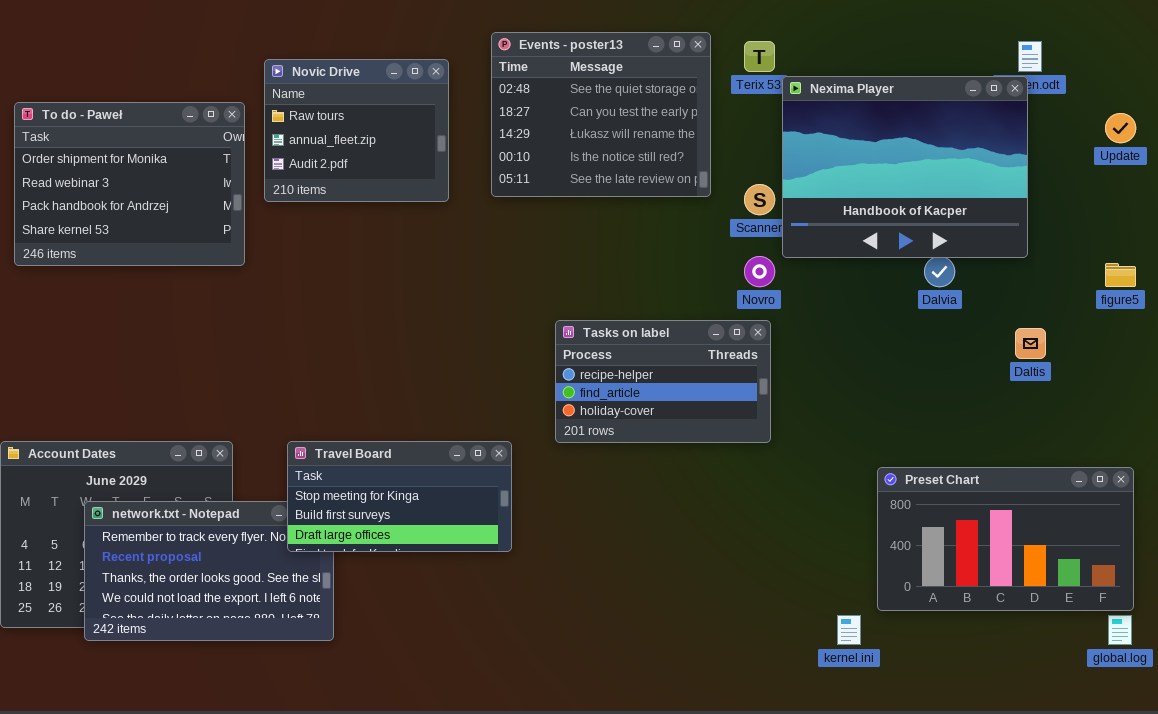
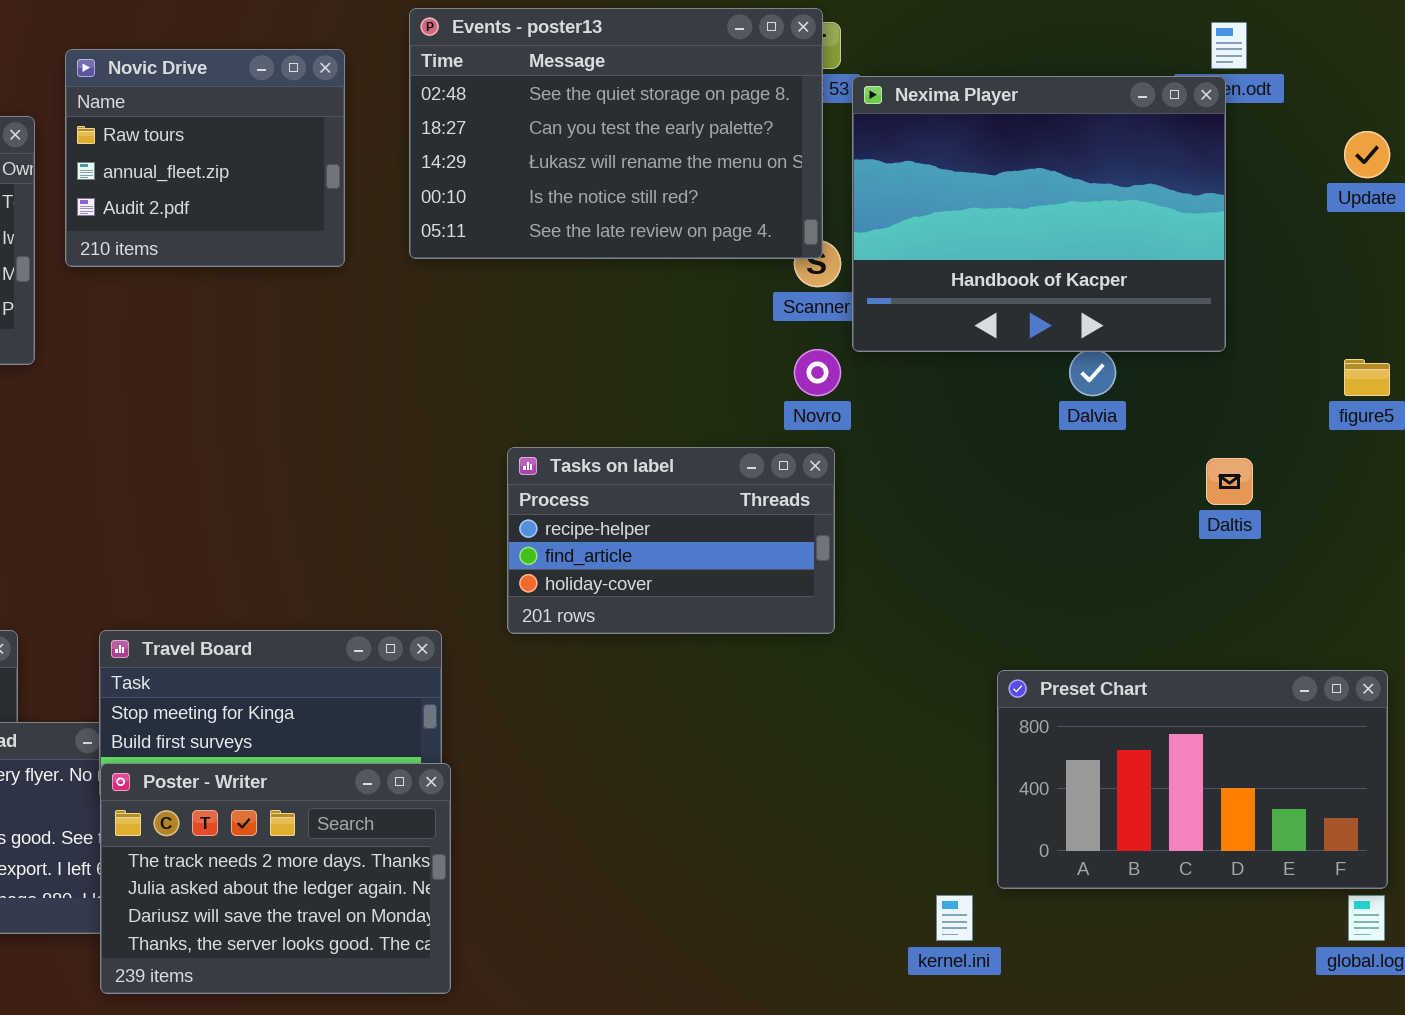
Events - poster13: [491,32,711,197] -> [409,8,823,259], resized
Poster - Writer: none -> [100,763,451,994], opened

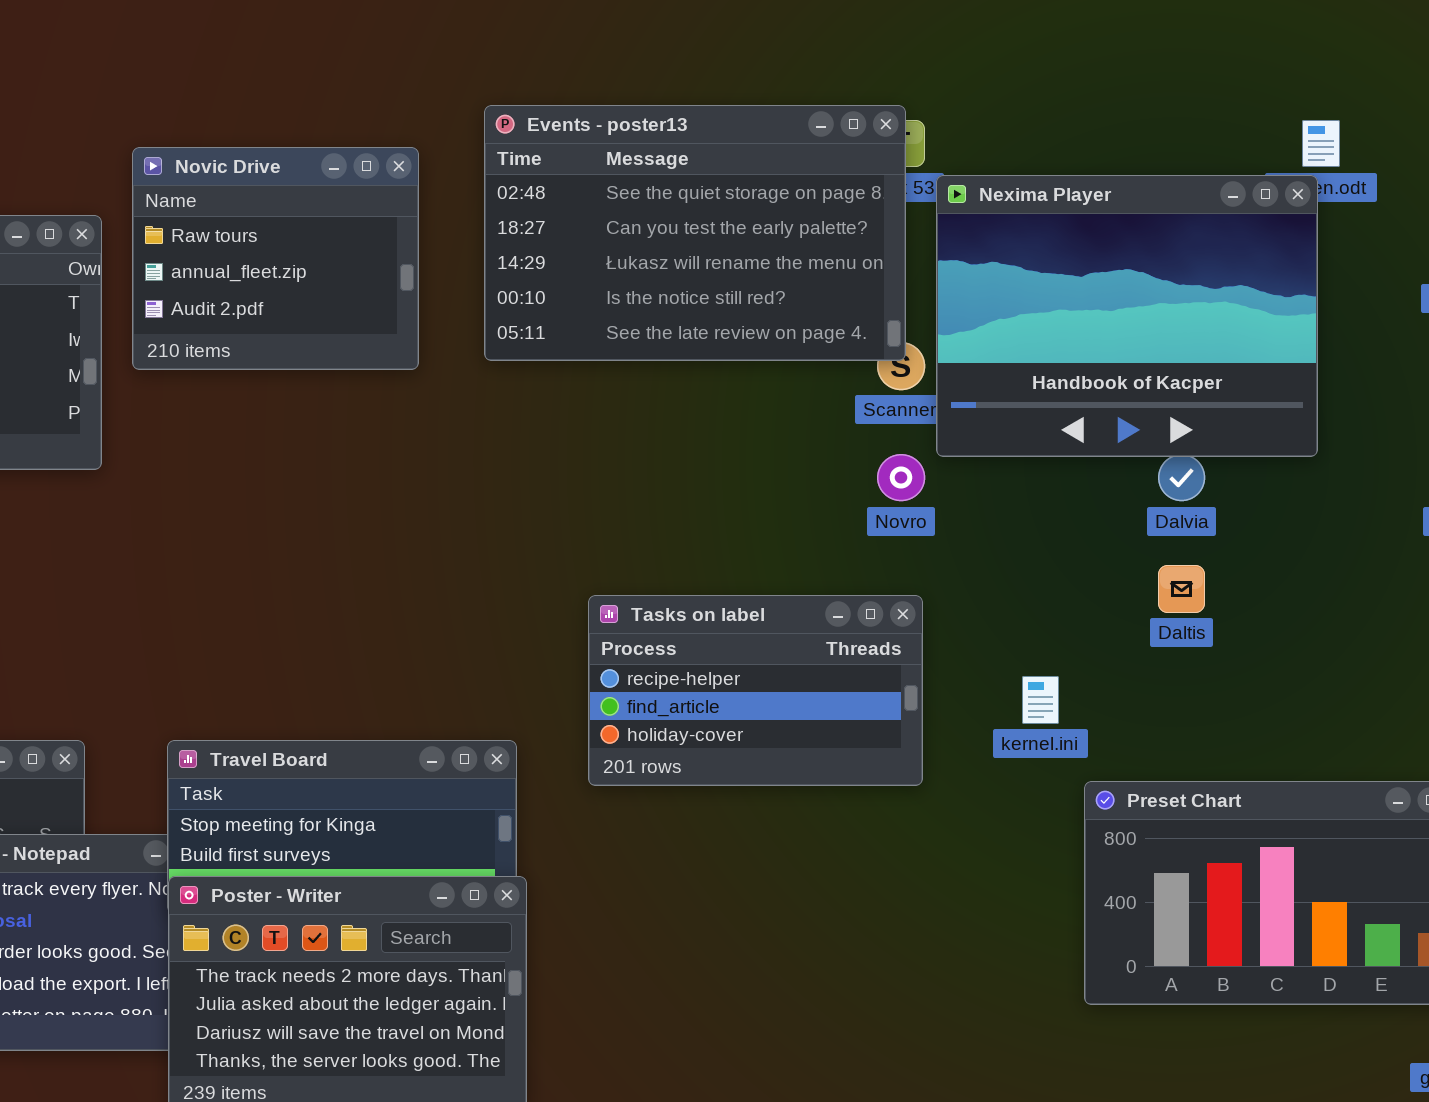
Tasks on label: [507,447,835,634] -> [588,595,923,786], moved
Daltis: [1206,458,1253,505] -> [1158,565,1205,613], moved
kernel.ini: [936,895,973,941] -> [1022,676,1059,724], moved

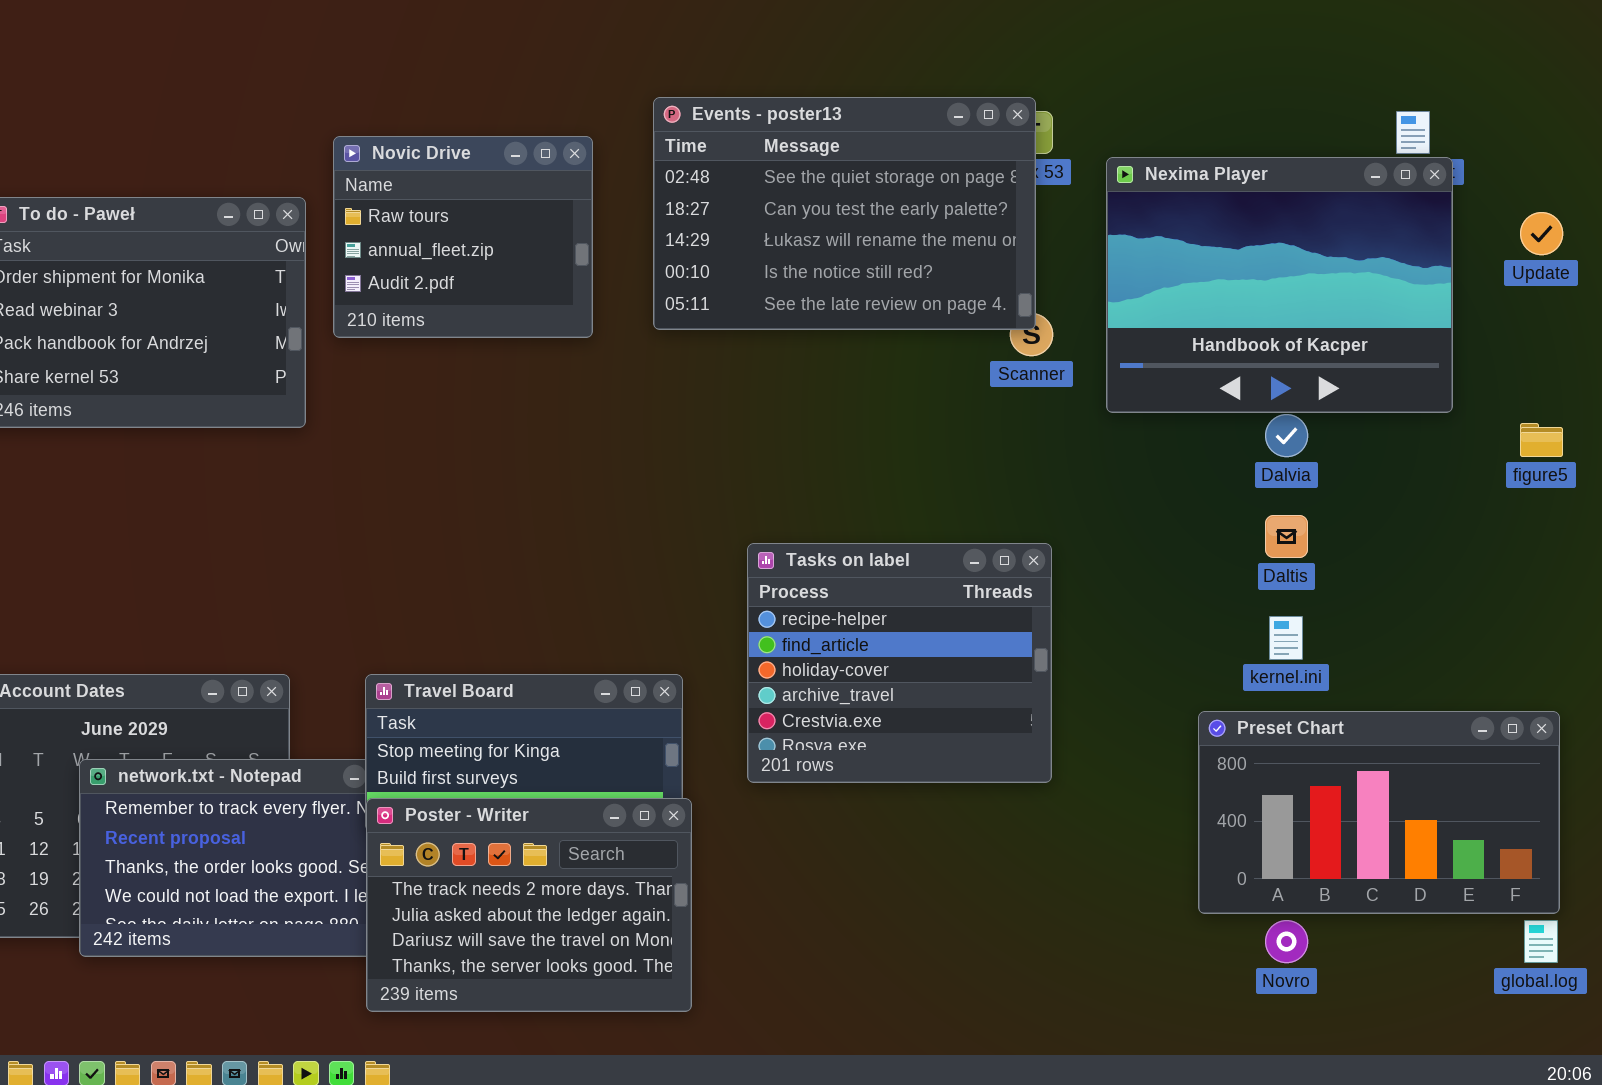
Nexima Player: [936,175,1318,457] -> [1106,157,1453,413], moved
Novro: [877,454,925,501] -> [1265,920,1308,963], moved
Tasks on label: [588,595,923,786] -> [747,543,1052,783], resized
kernel.ini: [1022,676,1059,724] -> [1269,616,1303,660], moved

